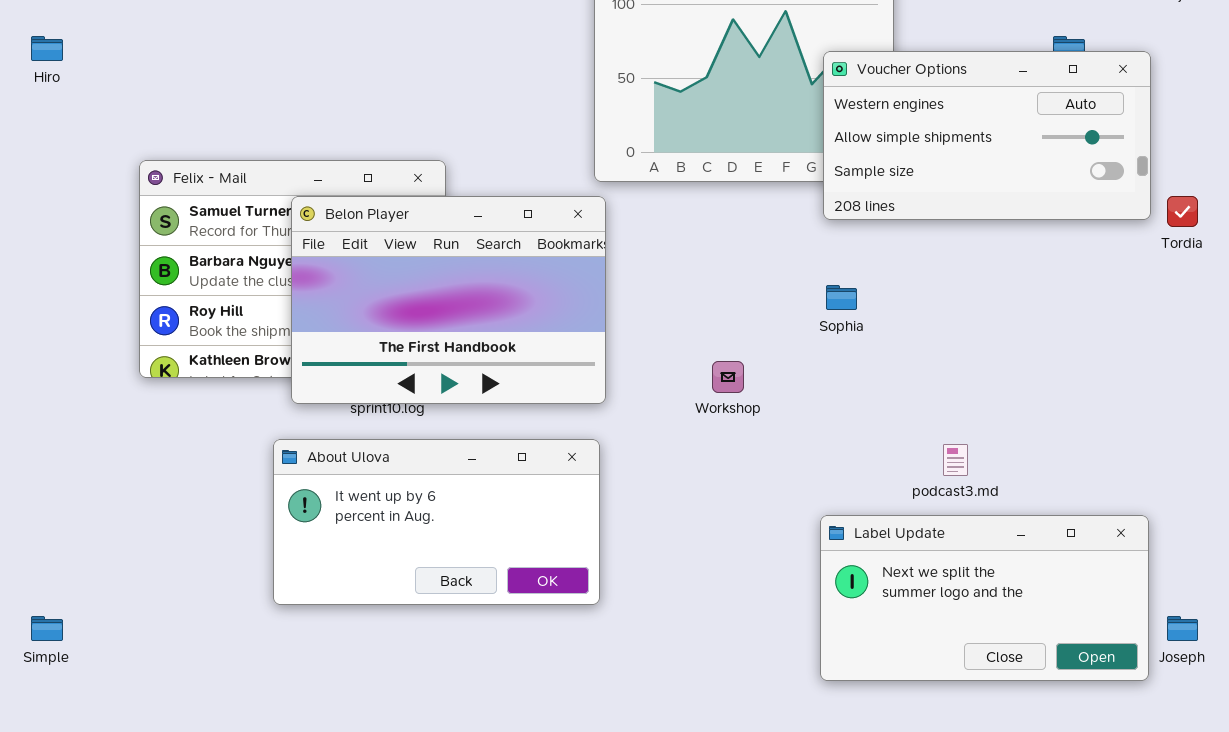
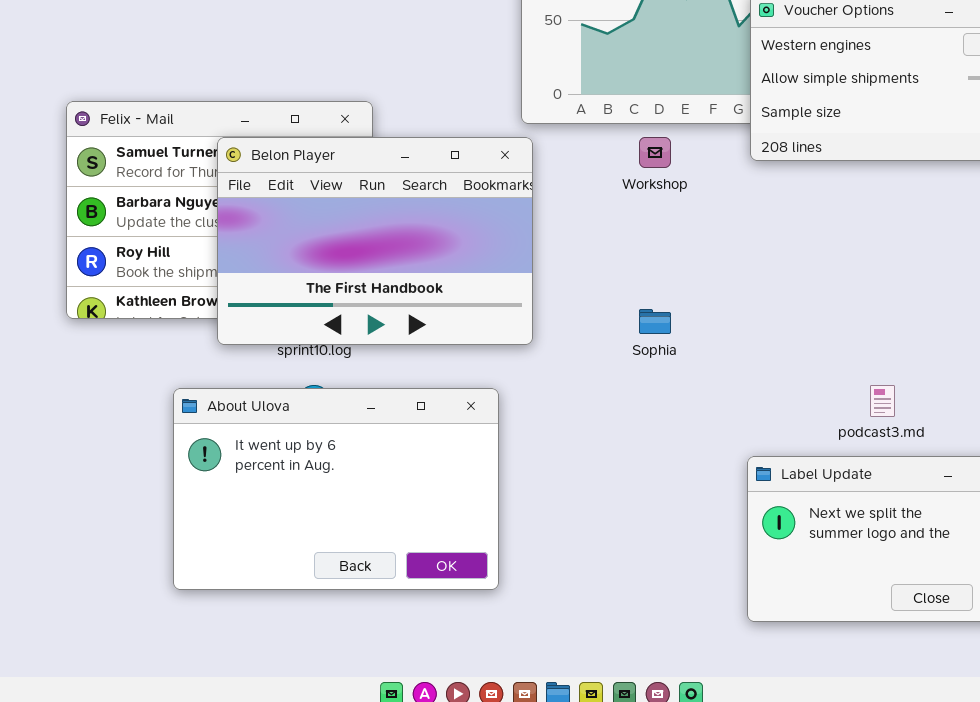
Sophia: [826,285,857,310] -> [639,309,671,334], moved
Workshop: [712,361,744,393] -> [639,137,671,168], moved
About Ulova: [273,439,600,605] -> [173,388,499,590], moved, resized

